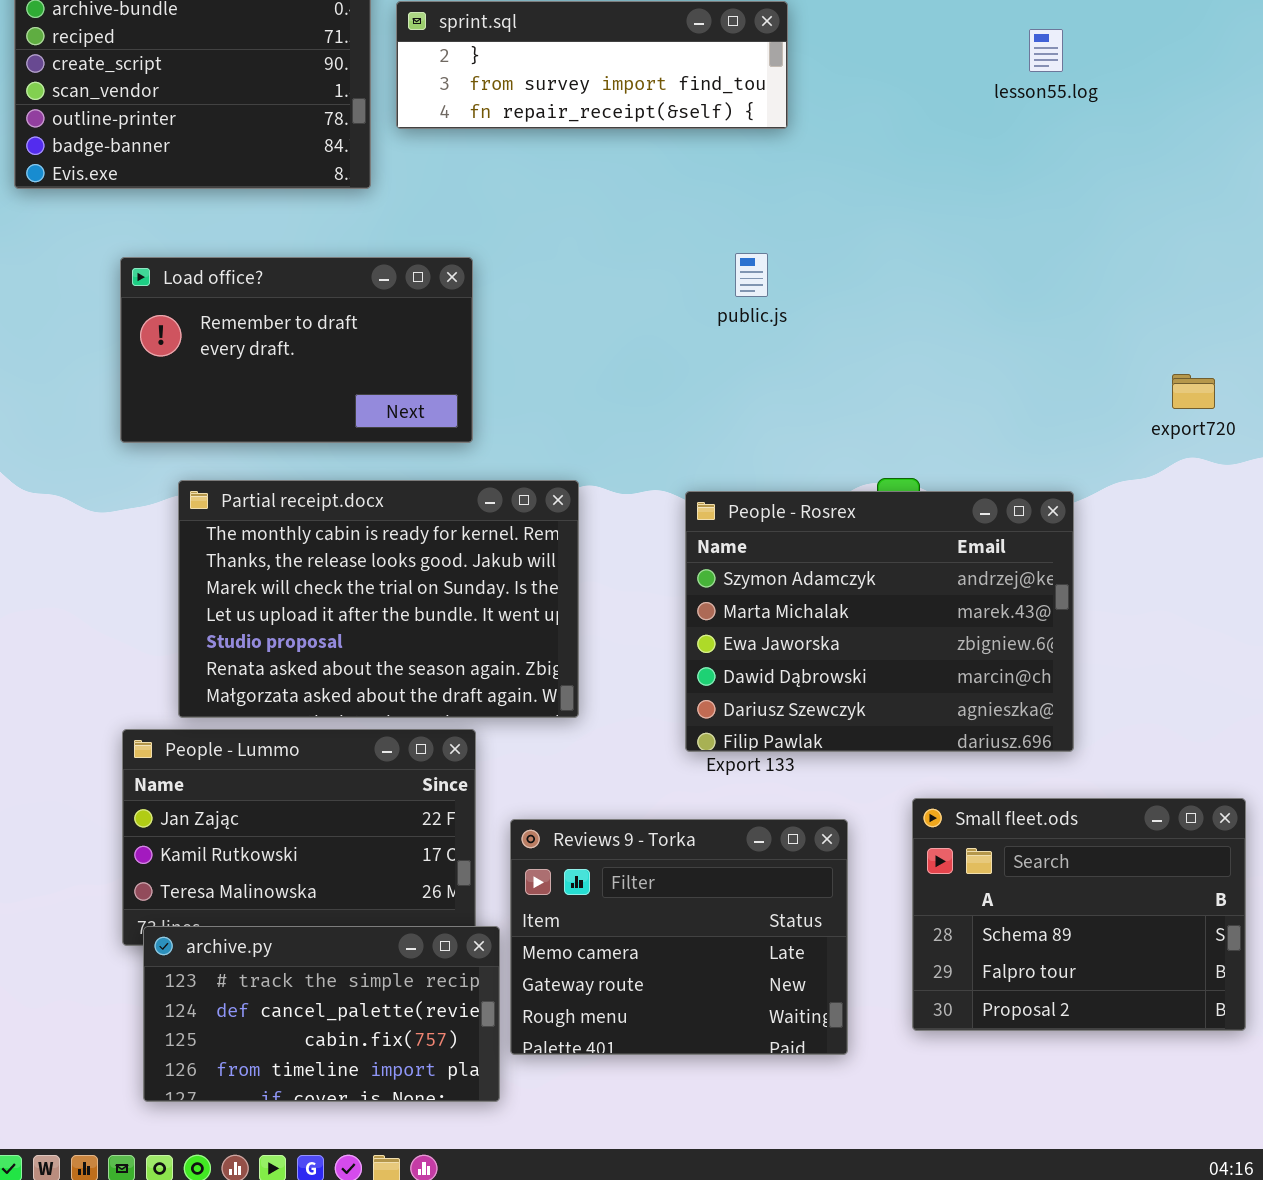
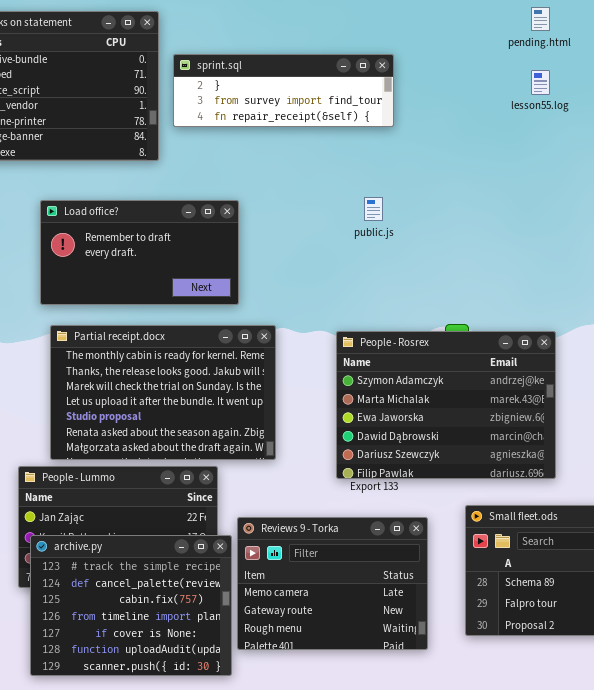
Load office?: [120,257,473,443] -> [40,200,239,305], moved
archive.py: [143,926,500,1102] -> [30,535,232,676], resized

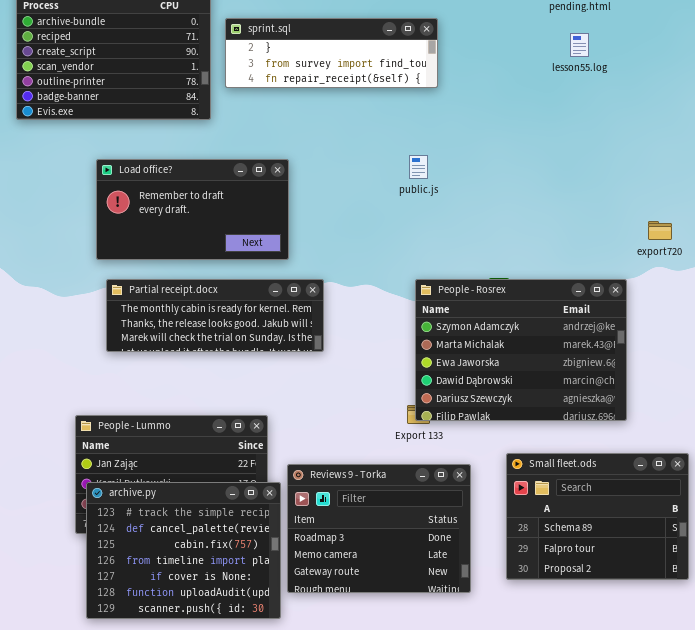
Partial receipt.docx: [50,325,276,460] -> [106,279,324,352], resized
People - Rosrex: [336,331,556,479] -> [415,279,627,421], moved
Reviews 9 - Torka: [237,517,428,650] -> [287,464,471,593], scrolled up 1 row

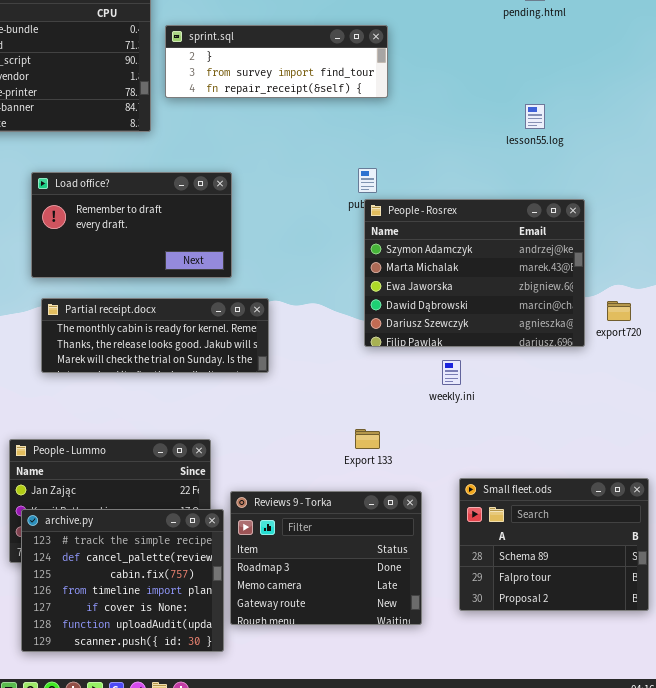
lesson55.log: [570,33,589,57] -> [525,104,545,129], moved
export720: [648,221,672,240] -> [607,301,631,321], moved
People - Rosrex: [415,279,627,421] -> [364,199,585,347], moved

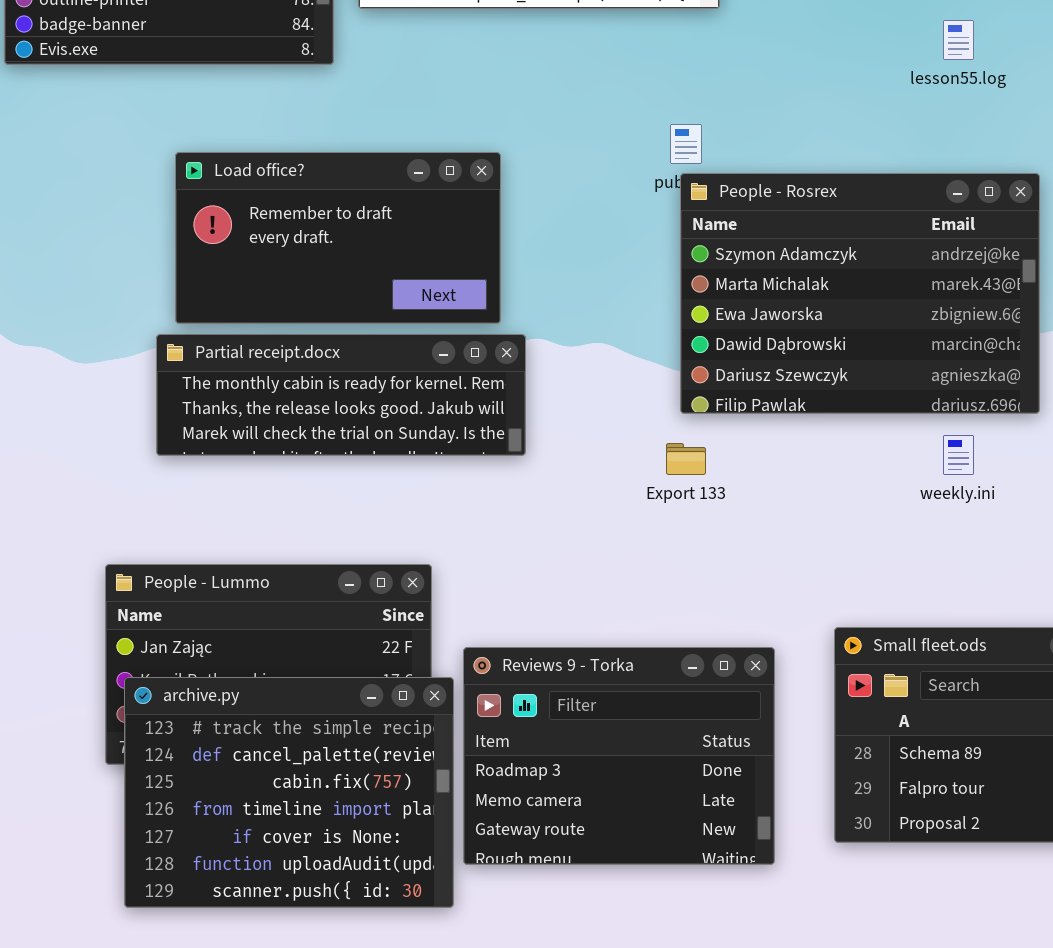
Load office?: [31,172,232,278] -> [175,152,501,324], moved
weekly.ini: [442,360,461,385] -> [943,435,974,475], moved
Export 133: [355,429,380,449] -> [666,443,706,475], moved

